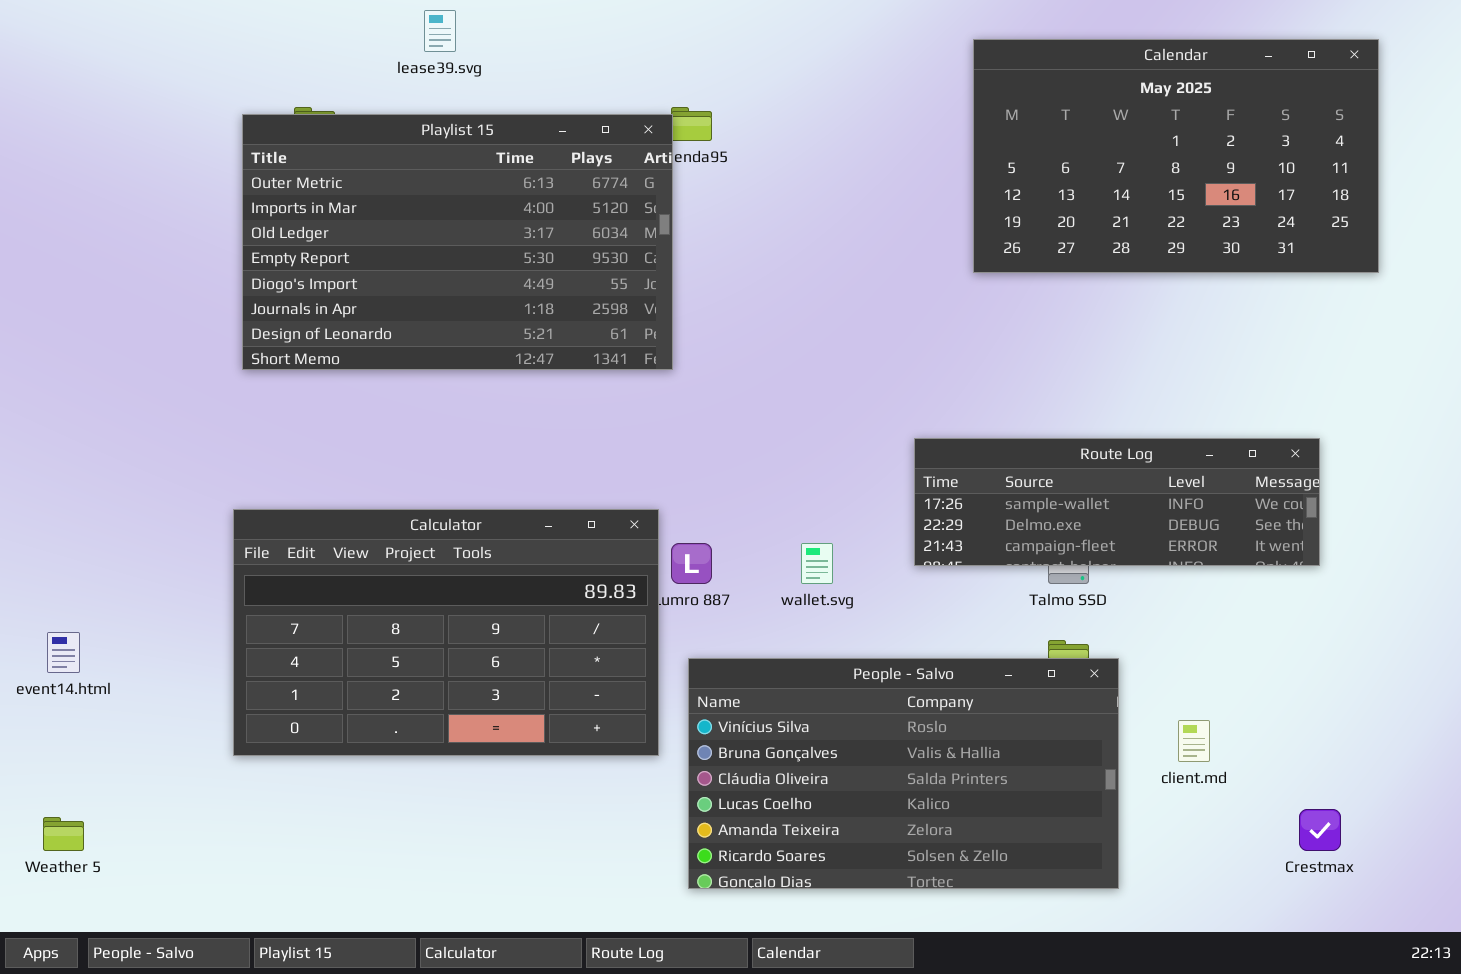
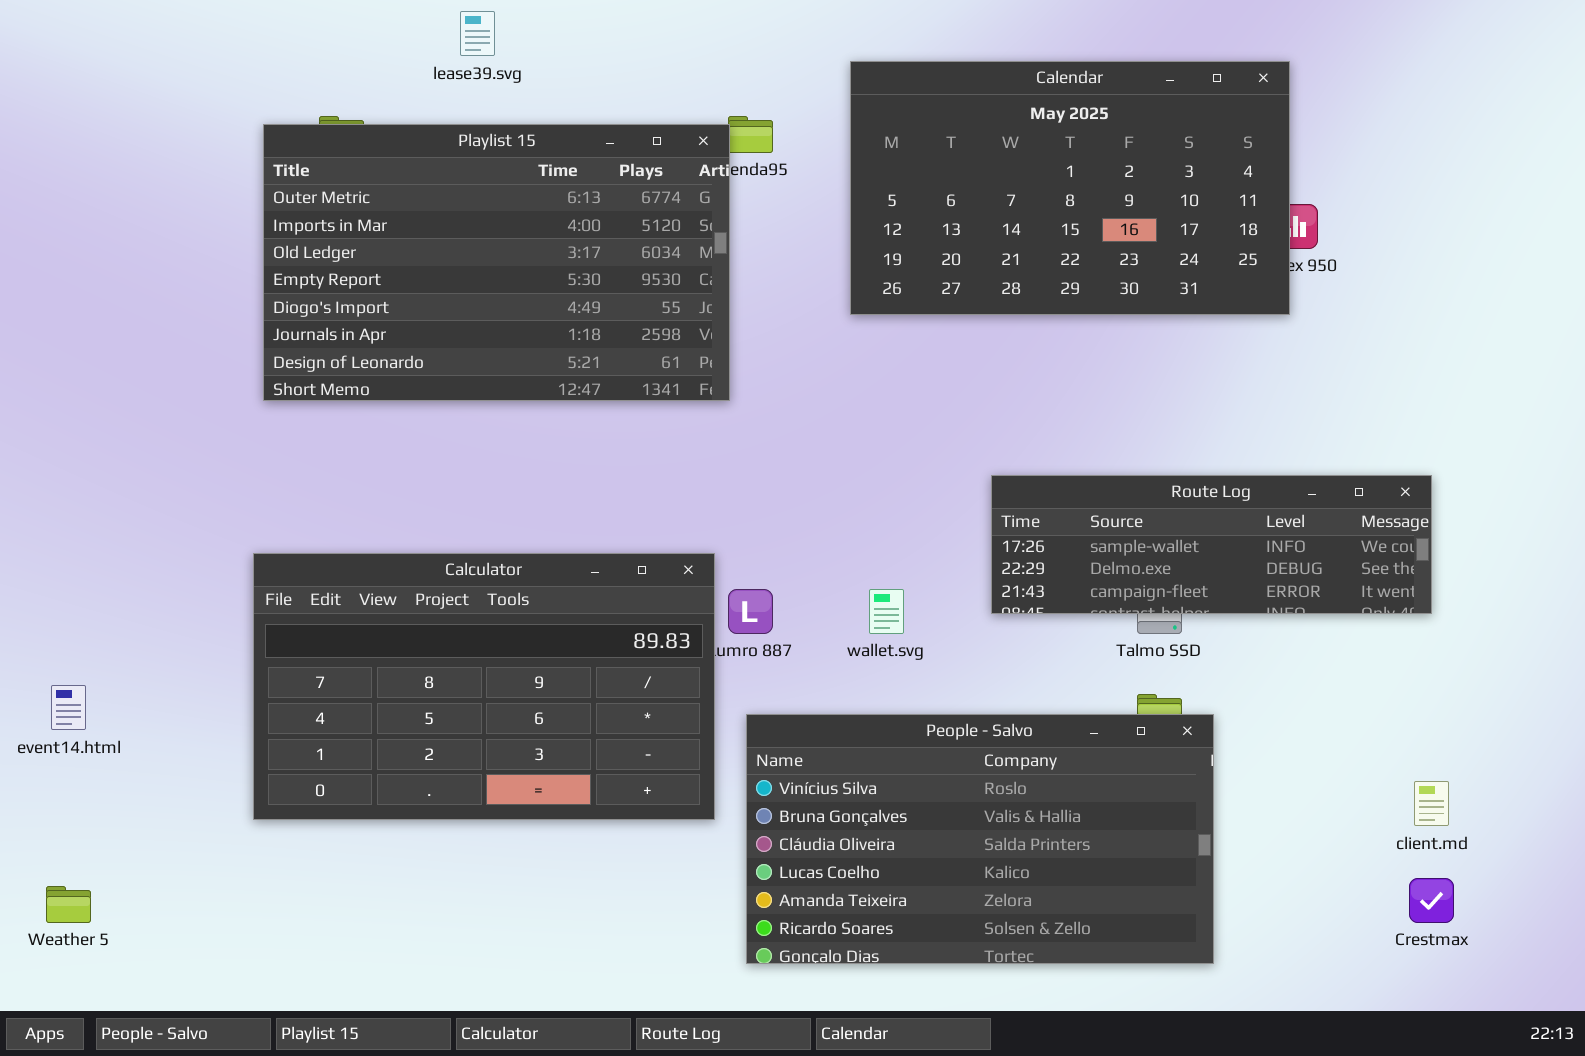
Calendar: [973,39,1379,273] -> [850,61,1290,315], moved
client.md: [1178,720,1210,762] -> [1414,781,1449,826], moved

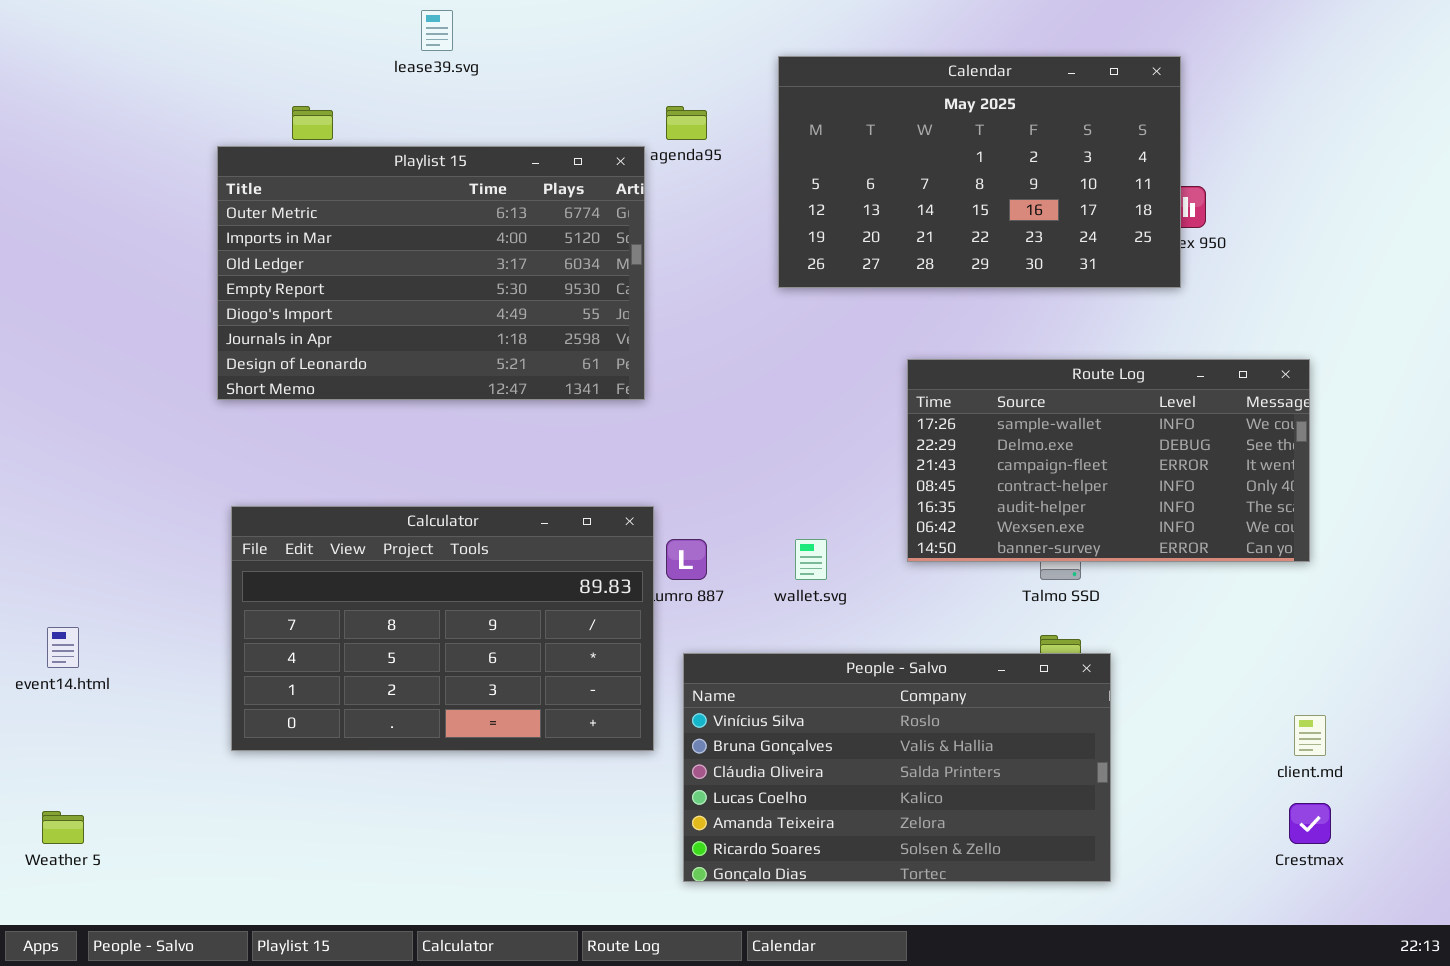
Playlist 15: [263,124,730,401] -> [217,146,645,400], moved
Route Log: [991,475,1432,614] -> [907,359,1310,562], resized

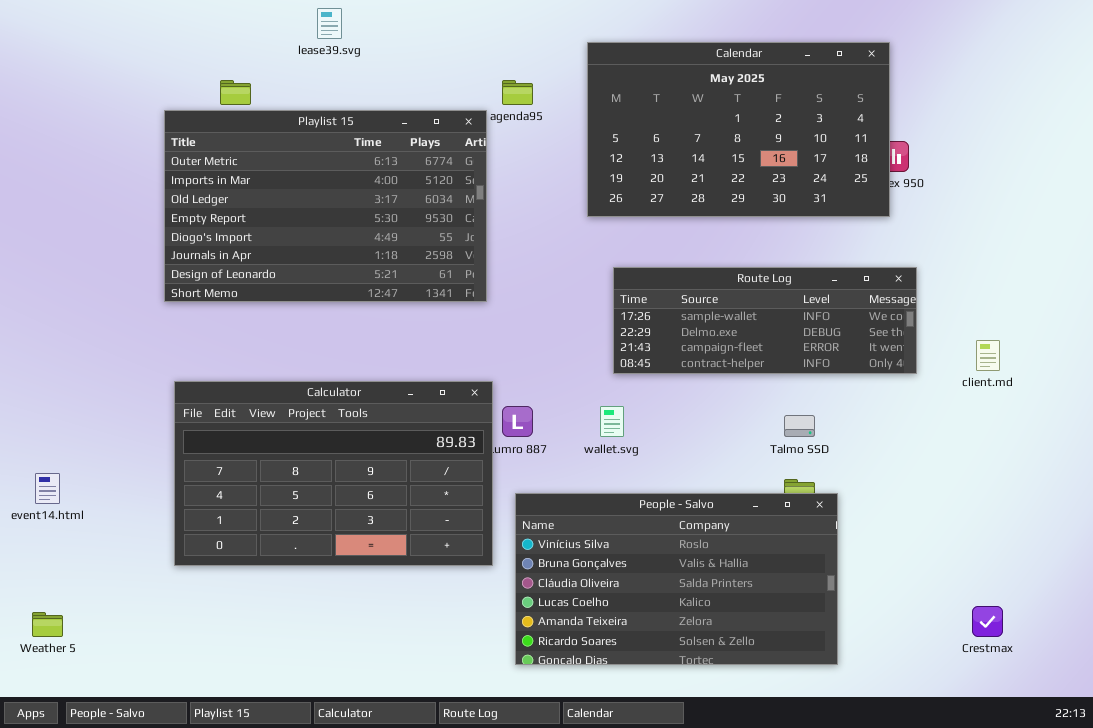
Route Log: [907,359,1310,562] -> [613,267,917,374], moved, resized
client.md: [1294,715,1326,756] -> [976,340,1000,371], moved

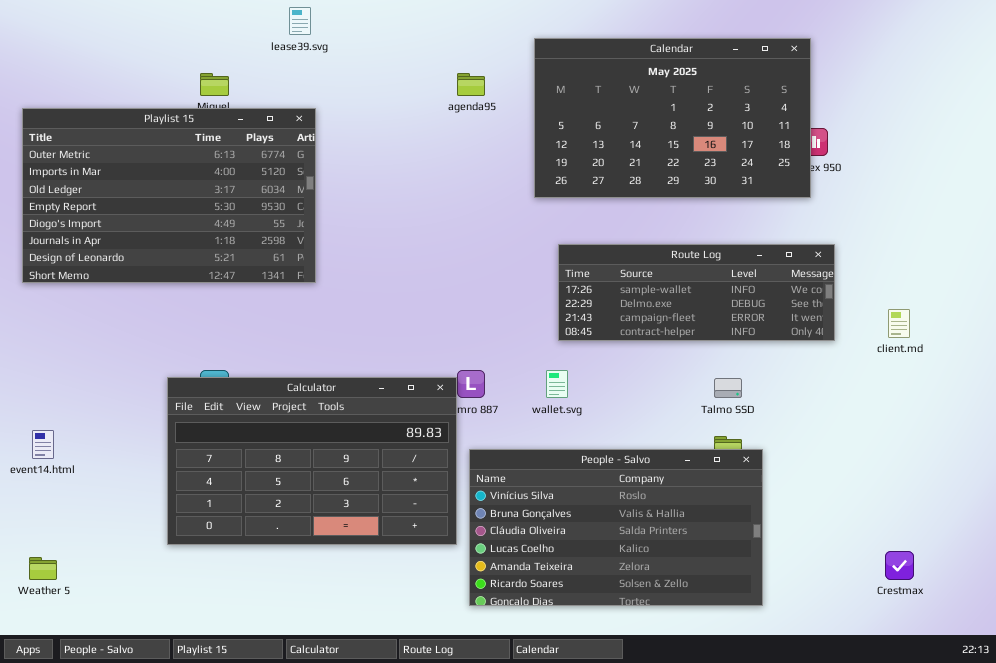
Playlist 15: [164,110,487,302] -> [22,108,316,283], moved
Calculator: [174,381,493,566] -> [167,377,457,545], moved

